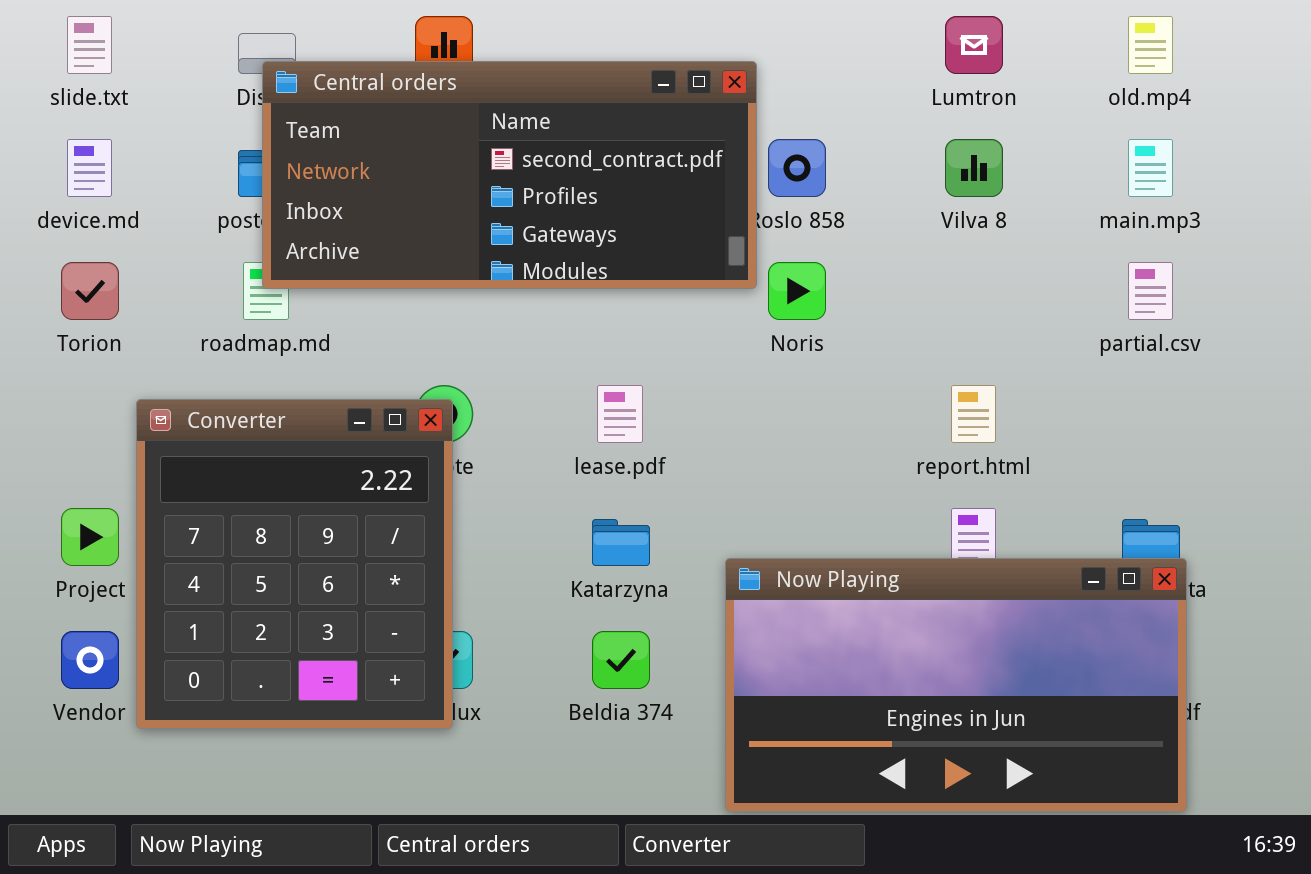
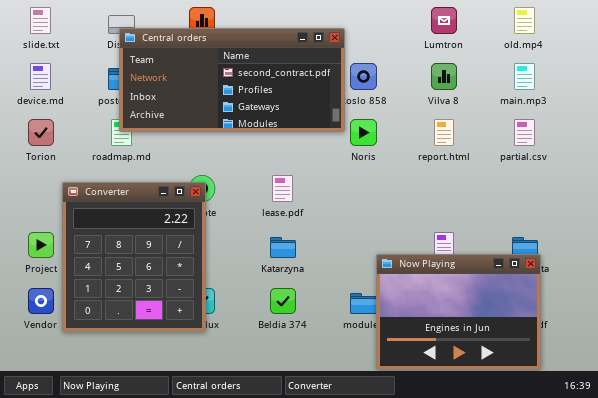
report.html: [951,385,996,443] -> [434,119,454,146], moved
Now Playing: [725,558,1187,812] -> [376,254,541,370], resized

